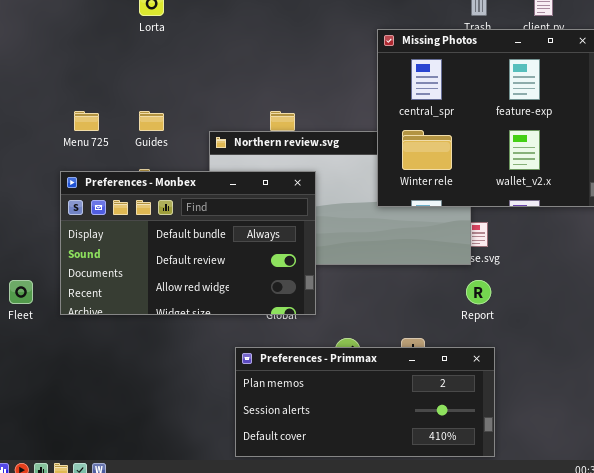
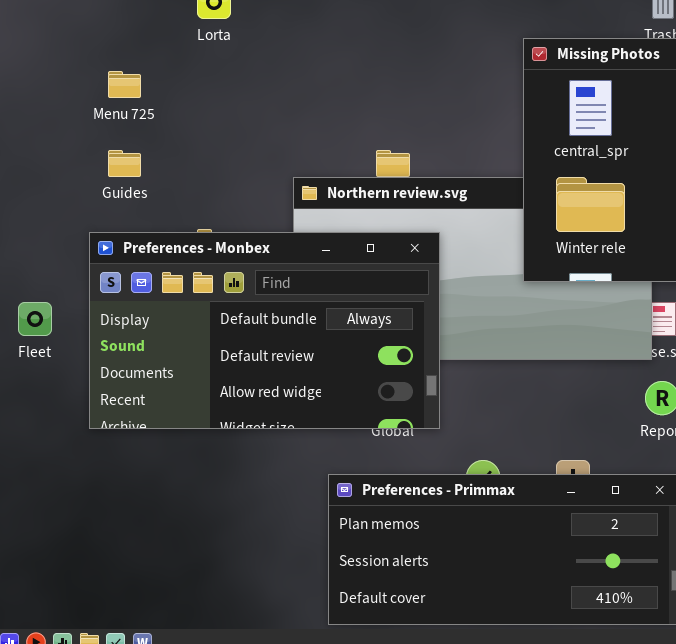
Menu 725: [74,111,99,131] -> [108,71,141,98], moved
Guides: [139,111,164,131] -> [108,150,141,177], moved
Fleet: [9,280,33,304] -> [18,302,52,336], moved

